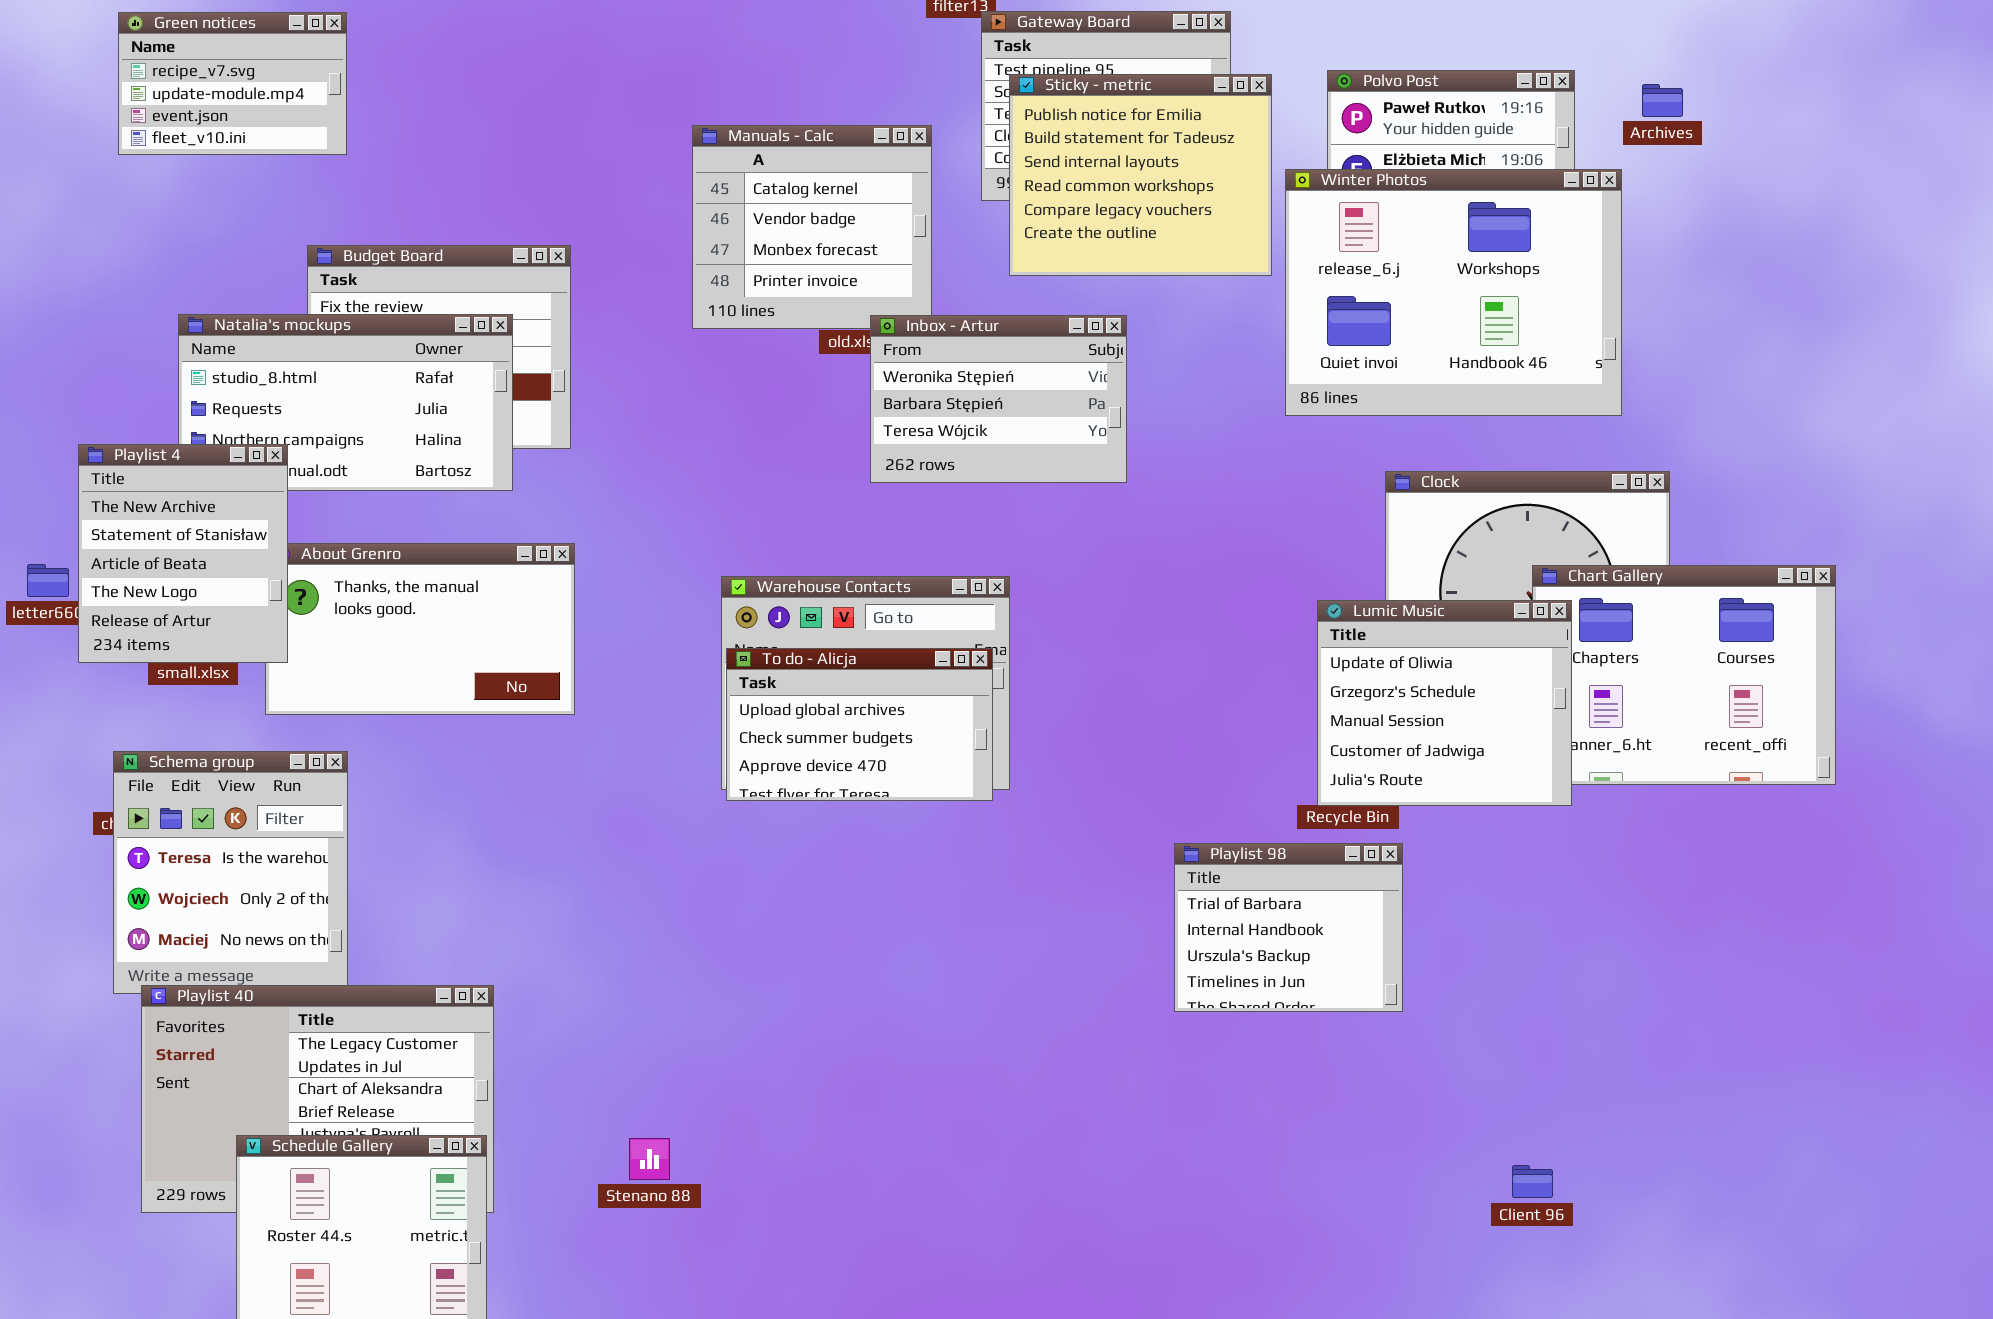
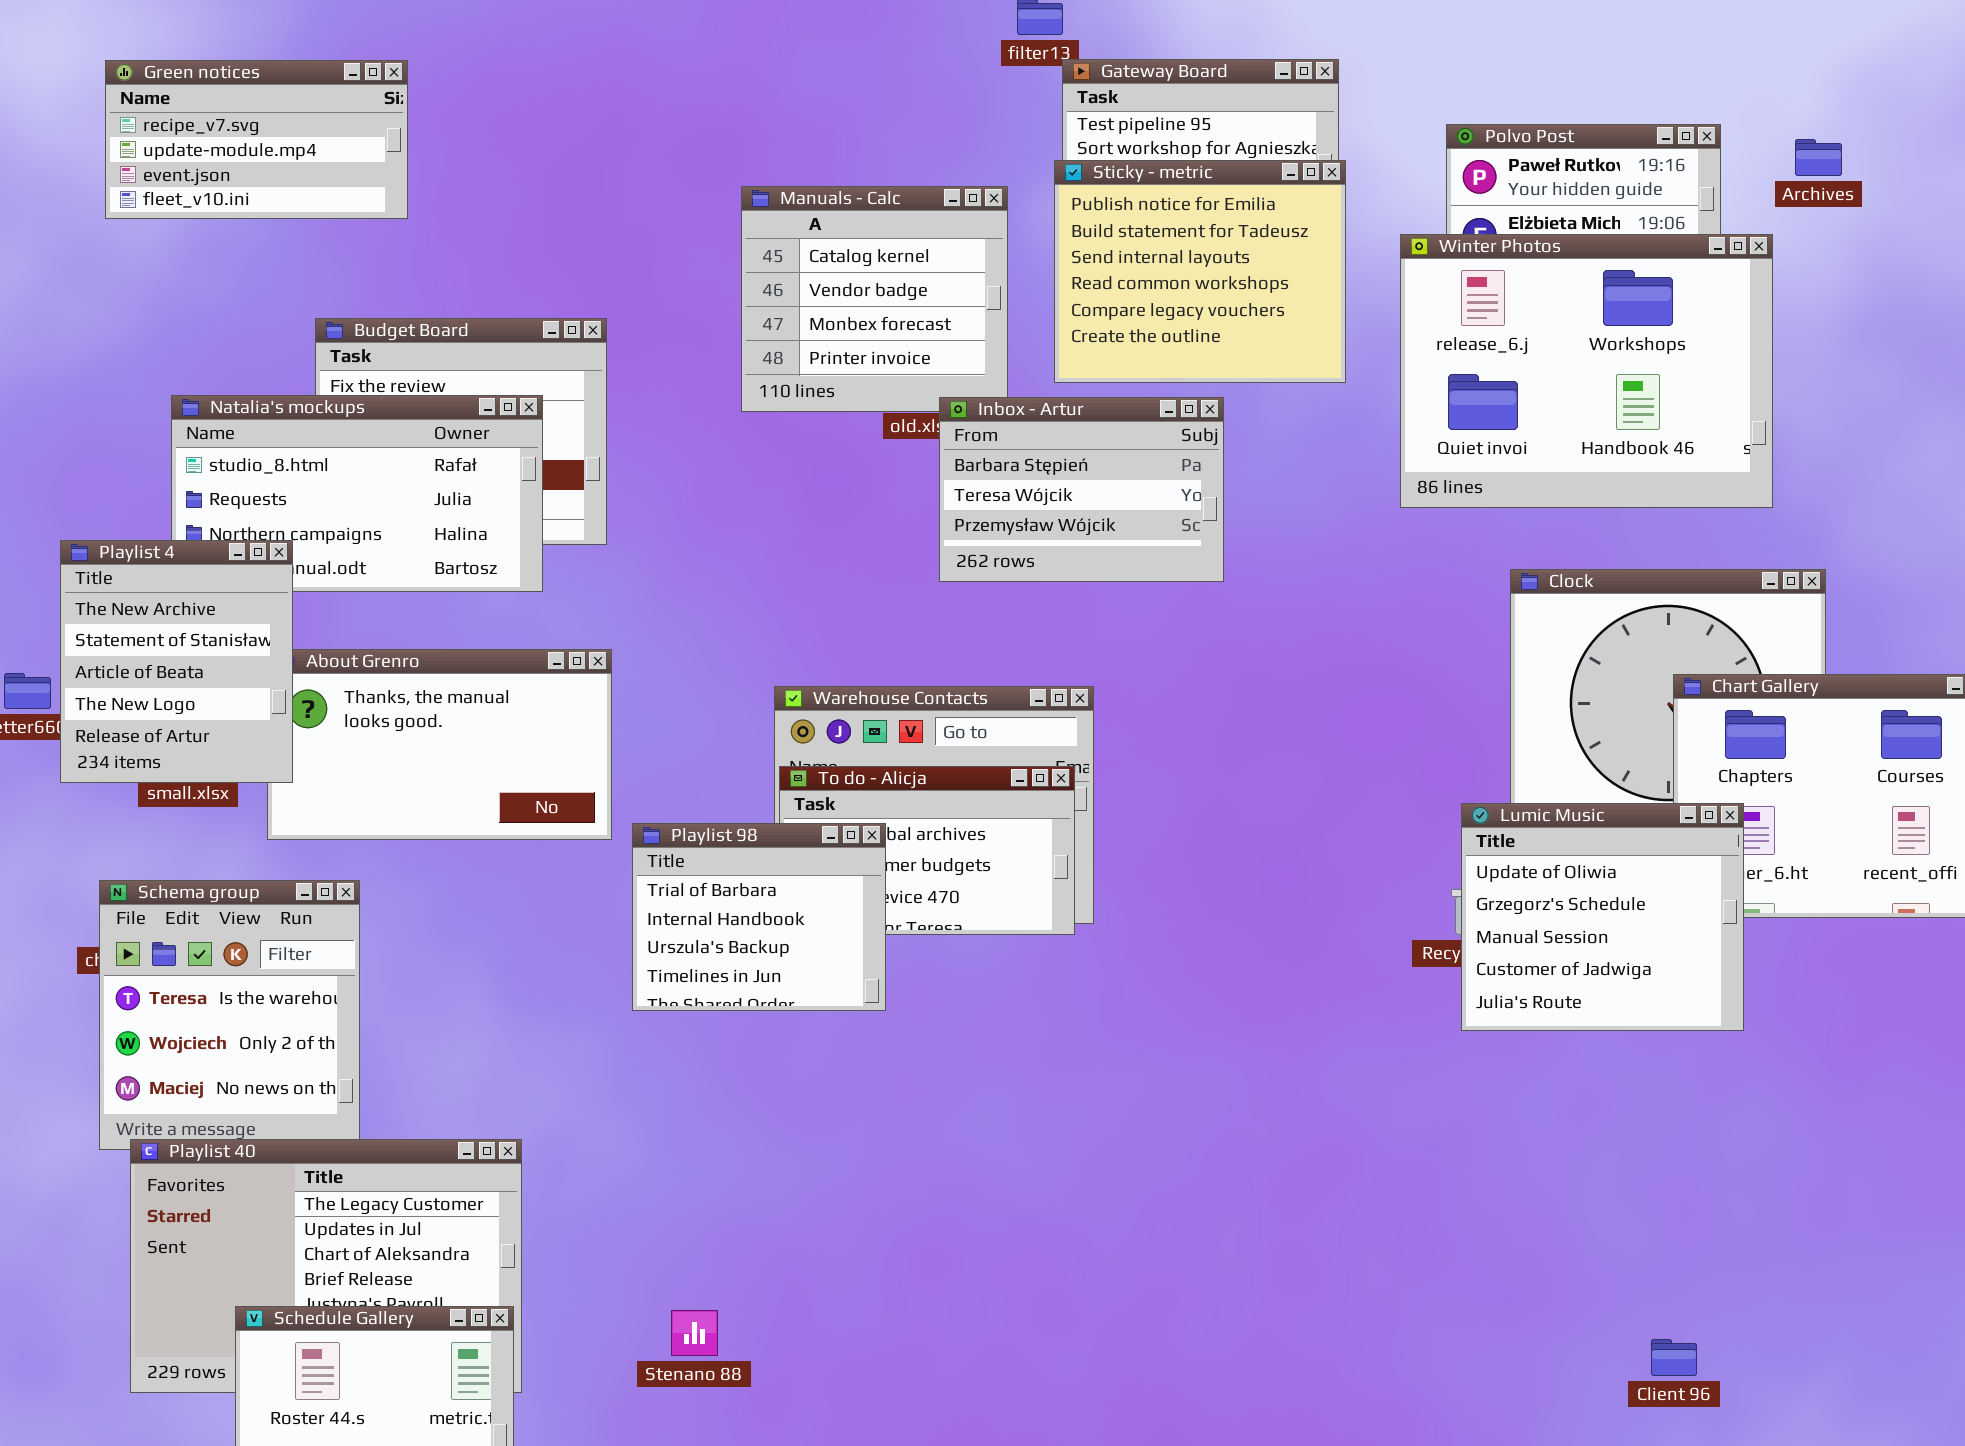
Green notices: [118,12,347,155] -> [105,60,408,219], resized
Sticky - metric: [1009,74,1272,276] -> [1054,160,1346,383], moved
Inbox - Artur: [870,315,1127,483] -> [939,397,1224,582], scrolled down 1 row
Lumic Music: [1317,600,1572,806] -> [1461,803,1744,1031], moved
Playlist 98: [1174,843,1403,1012] -> [632,823,886,1011], moved

